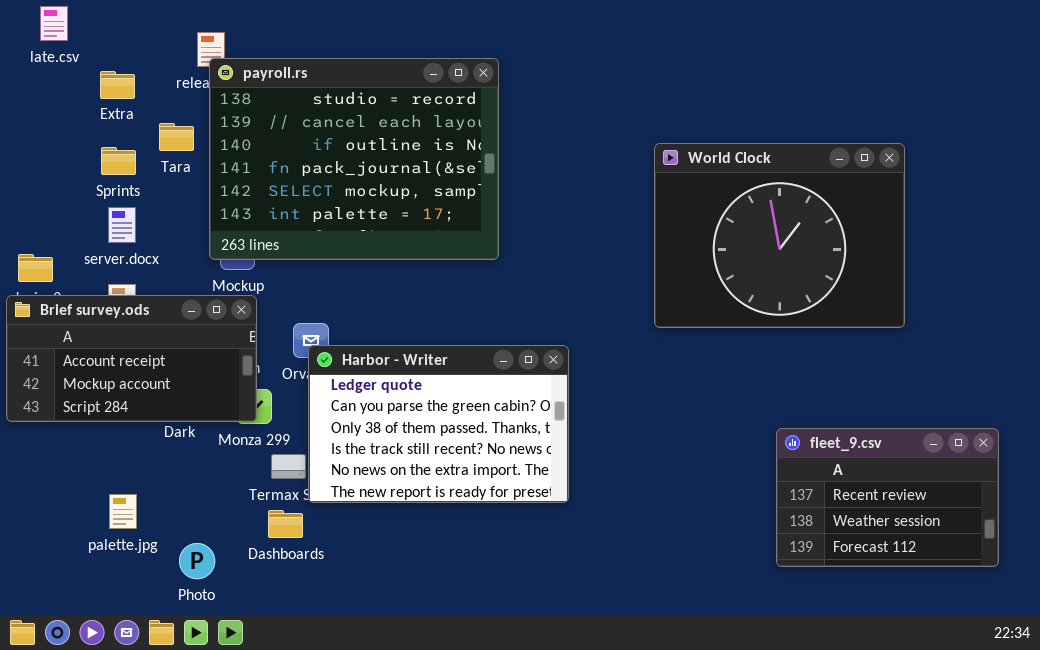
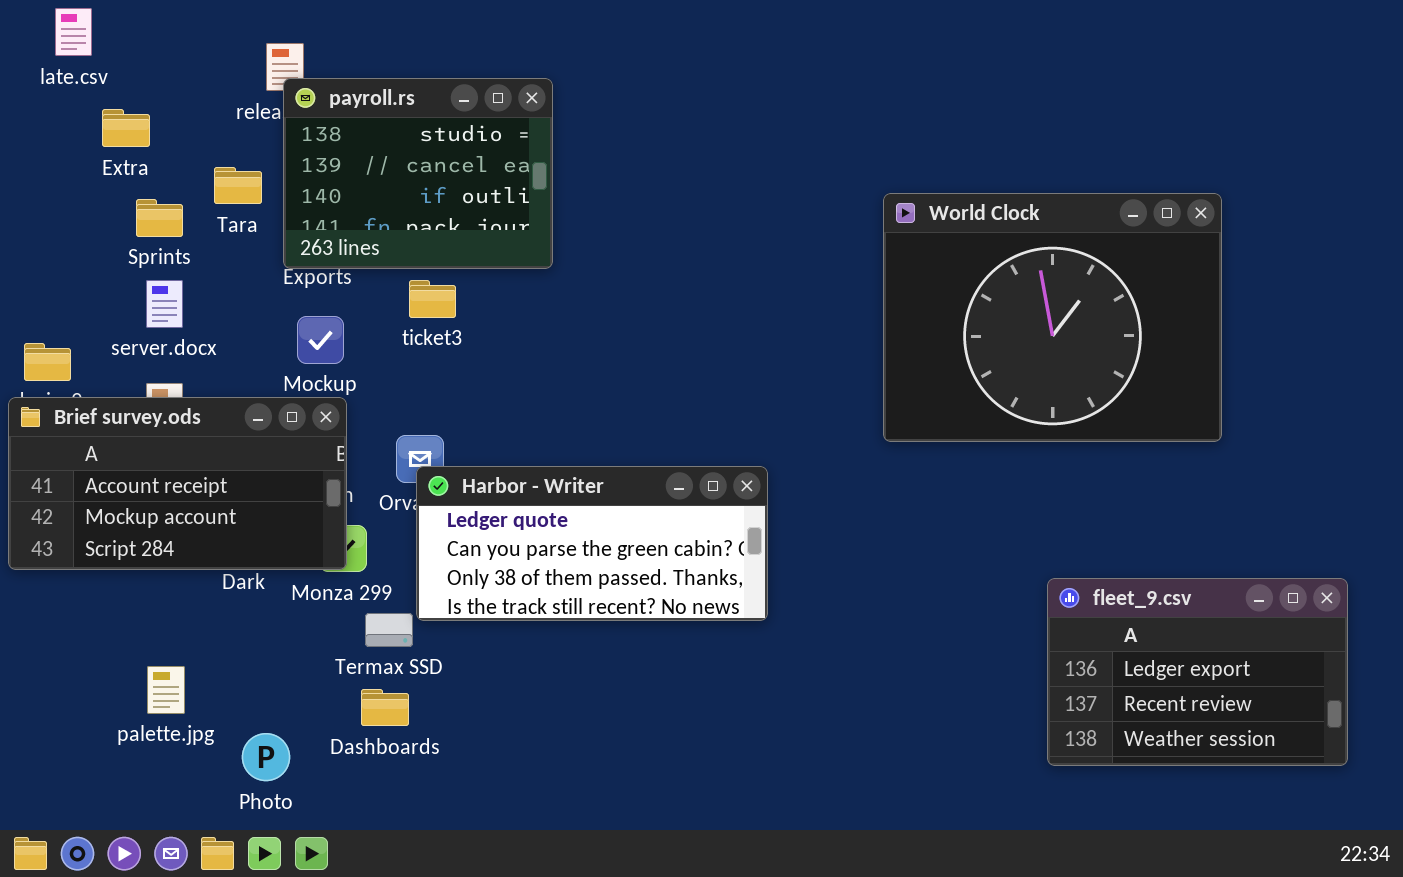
payroll.rs: [209,58,499,260] -> [283,78,553,269], resized
Extra: [100,71,135,99] -> [102,109,150,147], moved
Harbor - Writer: [308,345,569,503] -> [416,466,768,621], resized
fleet_9.csv: [776,428,999,567] -> [1047,578,1348,766], scrolled up 1 row

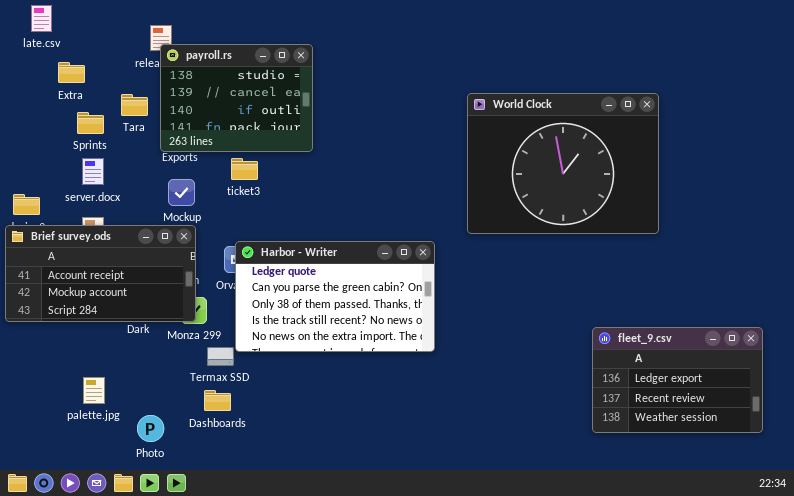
World Clock: [883,193,1222,442] -> [467,93,659,234], moved
Harbor - Writer: [416,466,768,621] -> [235,241,435,352], resized

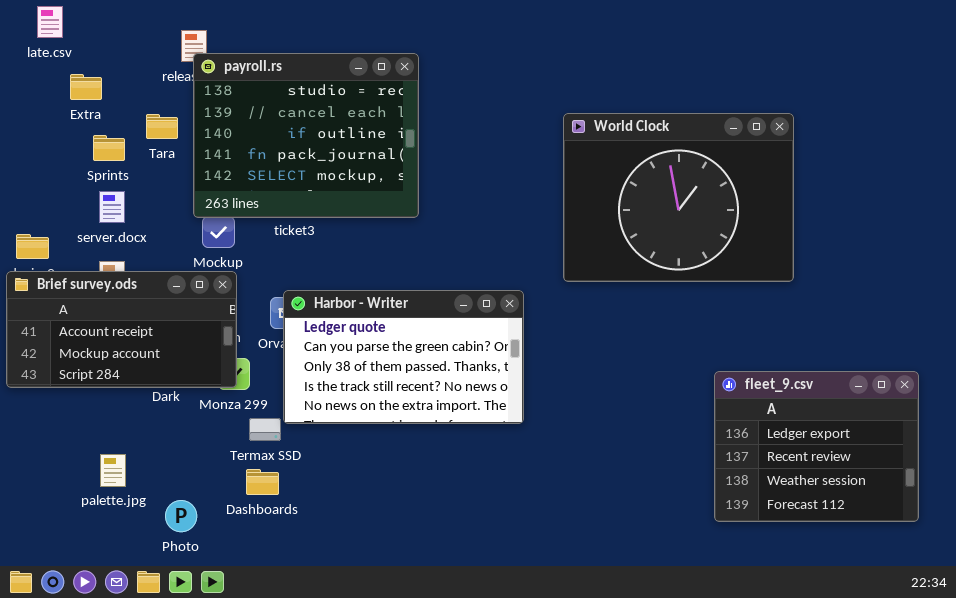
payroll.rs: [160,44,313,152] -> [193,53,419,218], resized
fleet_9.csv: [592,327,763,433] -> [714,371,919,522], resized

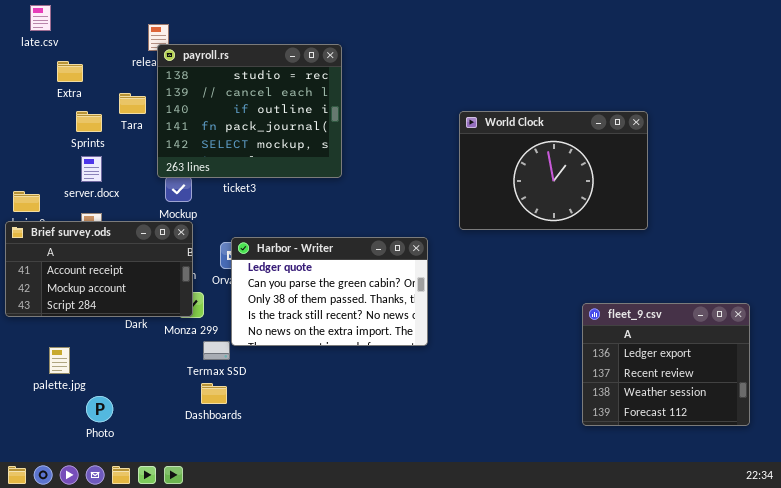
World Clock: [563,113,794,282] -> [459,111,648,230], resized
palette.jpg: [100,454,126,487] -> [49,347,70,374], moved
Photo: [165,500,197,532] -> [86,396,113,422], moved

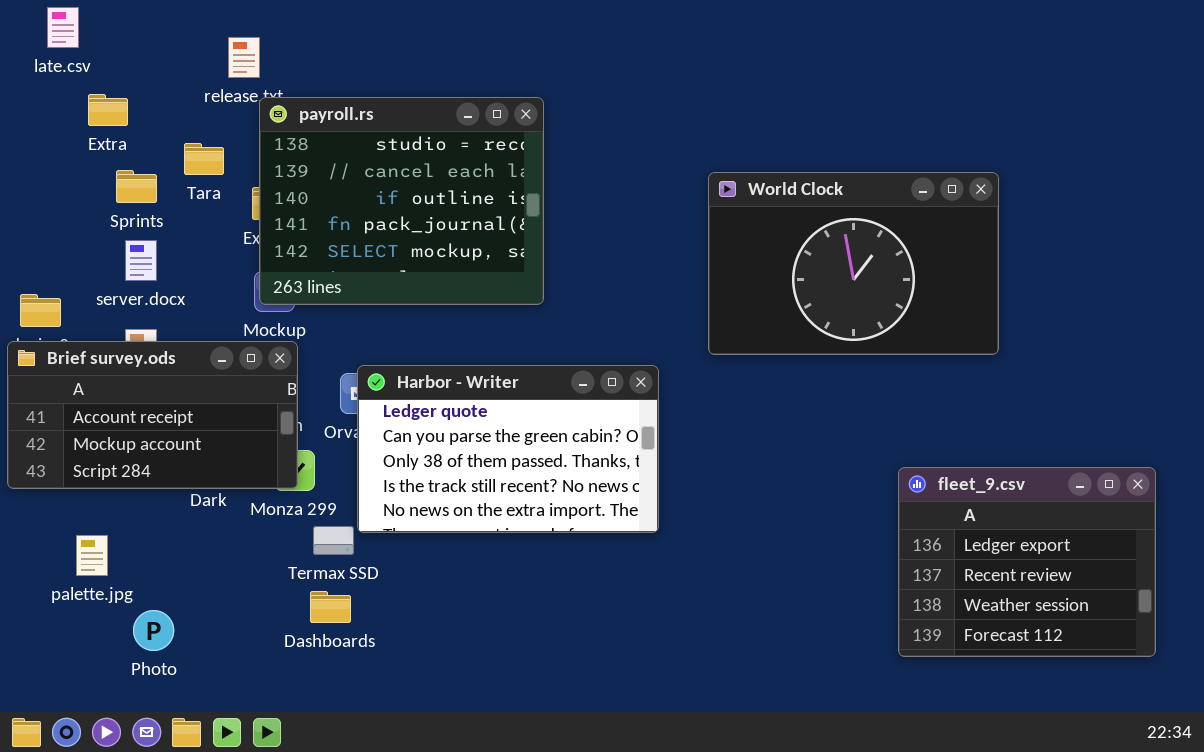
payroll.rs: [157,44,342,178] -> [259,97,544,305], moved

